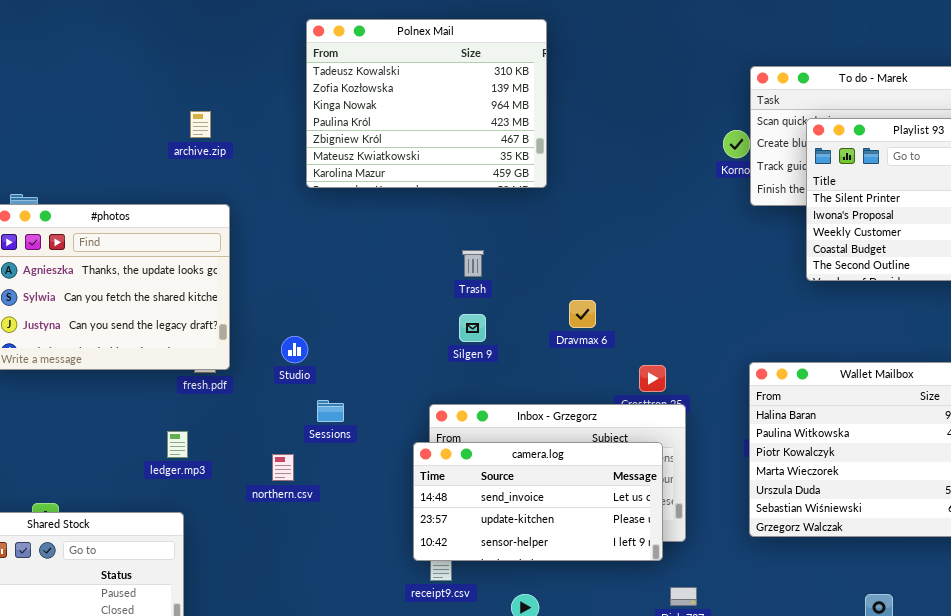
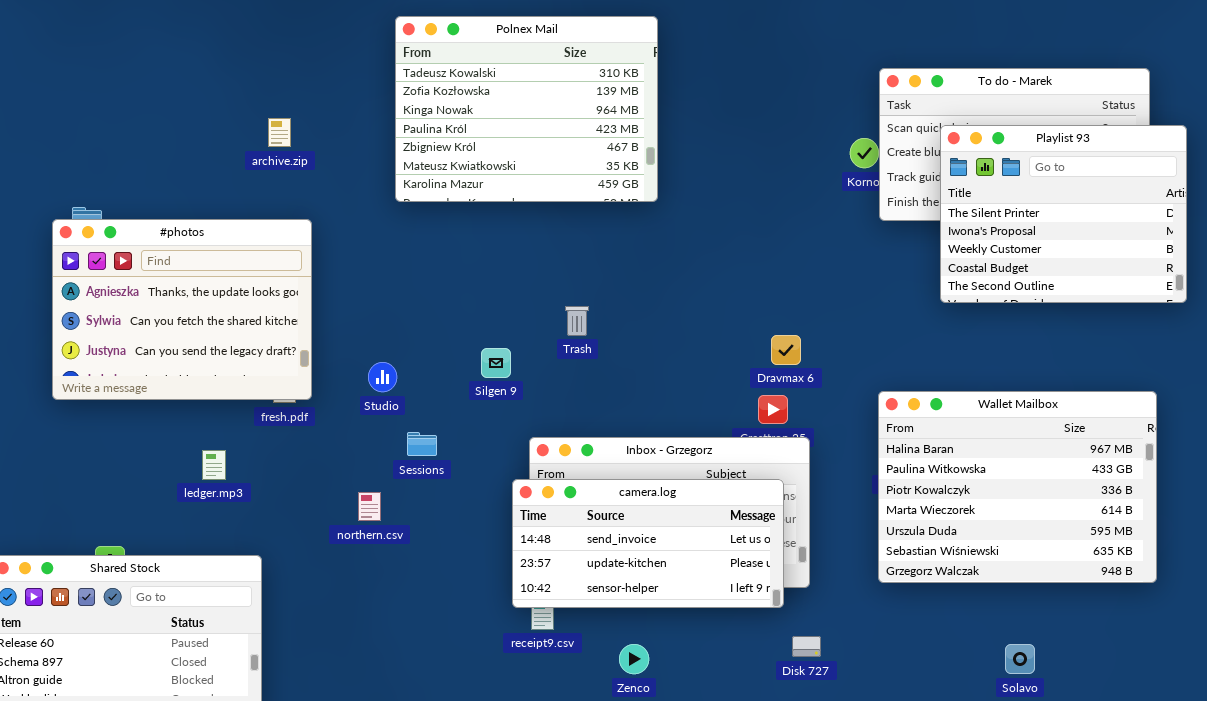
Trash: [462,250,484,277] -> [565,306,589,336], moved
Dravmax 6: [569,300,596,328] -> [771,335,801,365], moved
Silgen 9: [459,314,486,342] -> [481,348,511,378], moved
ledger.mp3: [167,431,188,458] -> [202,450,226,480], moved

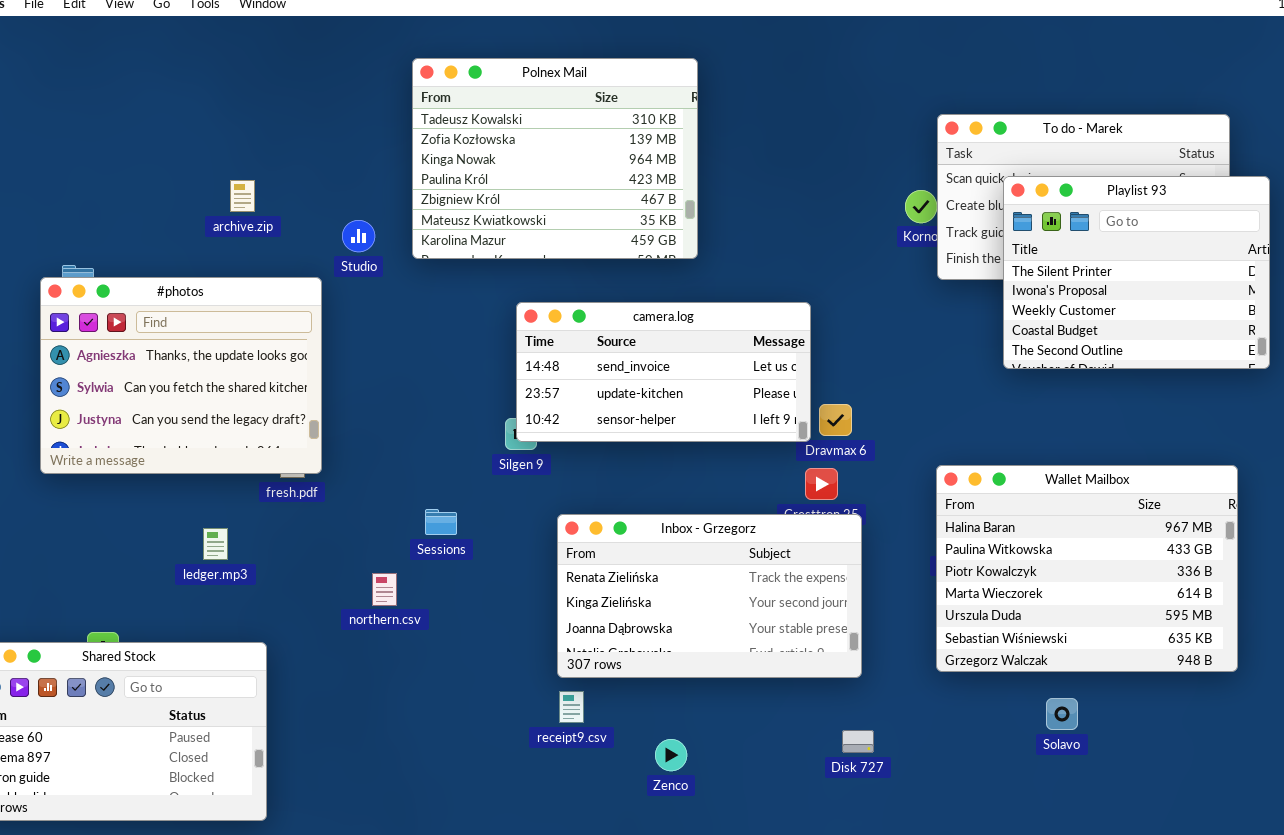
archive.zip: [268,118,291,147] -> [230,180,255,212], moved
Studio: [368,362,397,392] -> [342,220,375,252], moved
camera.log: [512,479,784,608] -> [516,302,811,442], moved
Solavo: [1005,644,1035,674] -> [1046,698,1078,730], moved

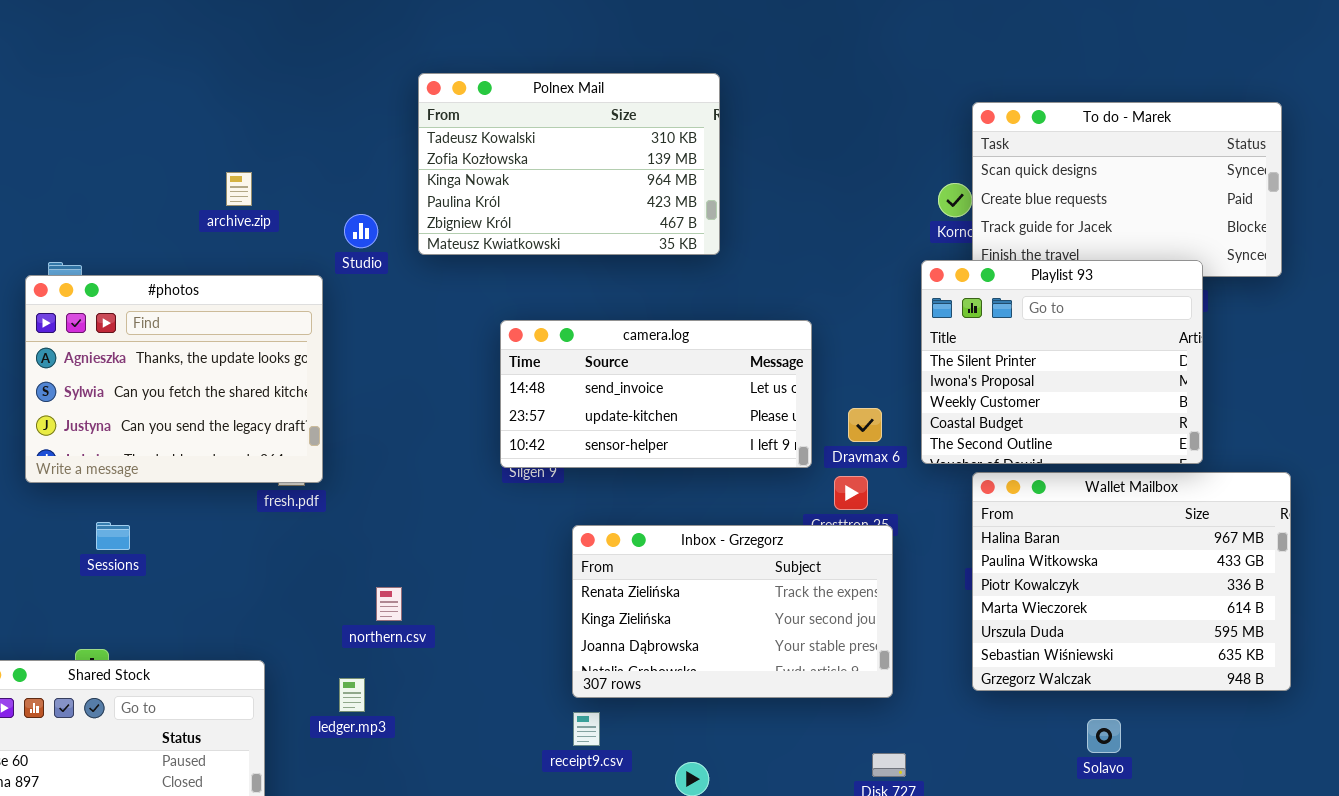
Polnex Mail: [412,58,698,259] -> [418,73,720,255], resized
Playlist 93: [1003,176,1270,369] -> [921,260,1203,464], moved
camera.log: [516,302,811,442] -> [500,320,812,468], moved
Sessions: [425,509,457,535] -> [96,522,130,550], moved
ledger.mp3: [203,528,228,560] -> [339,678,365,712], moved

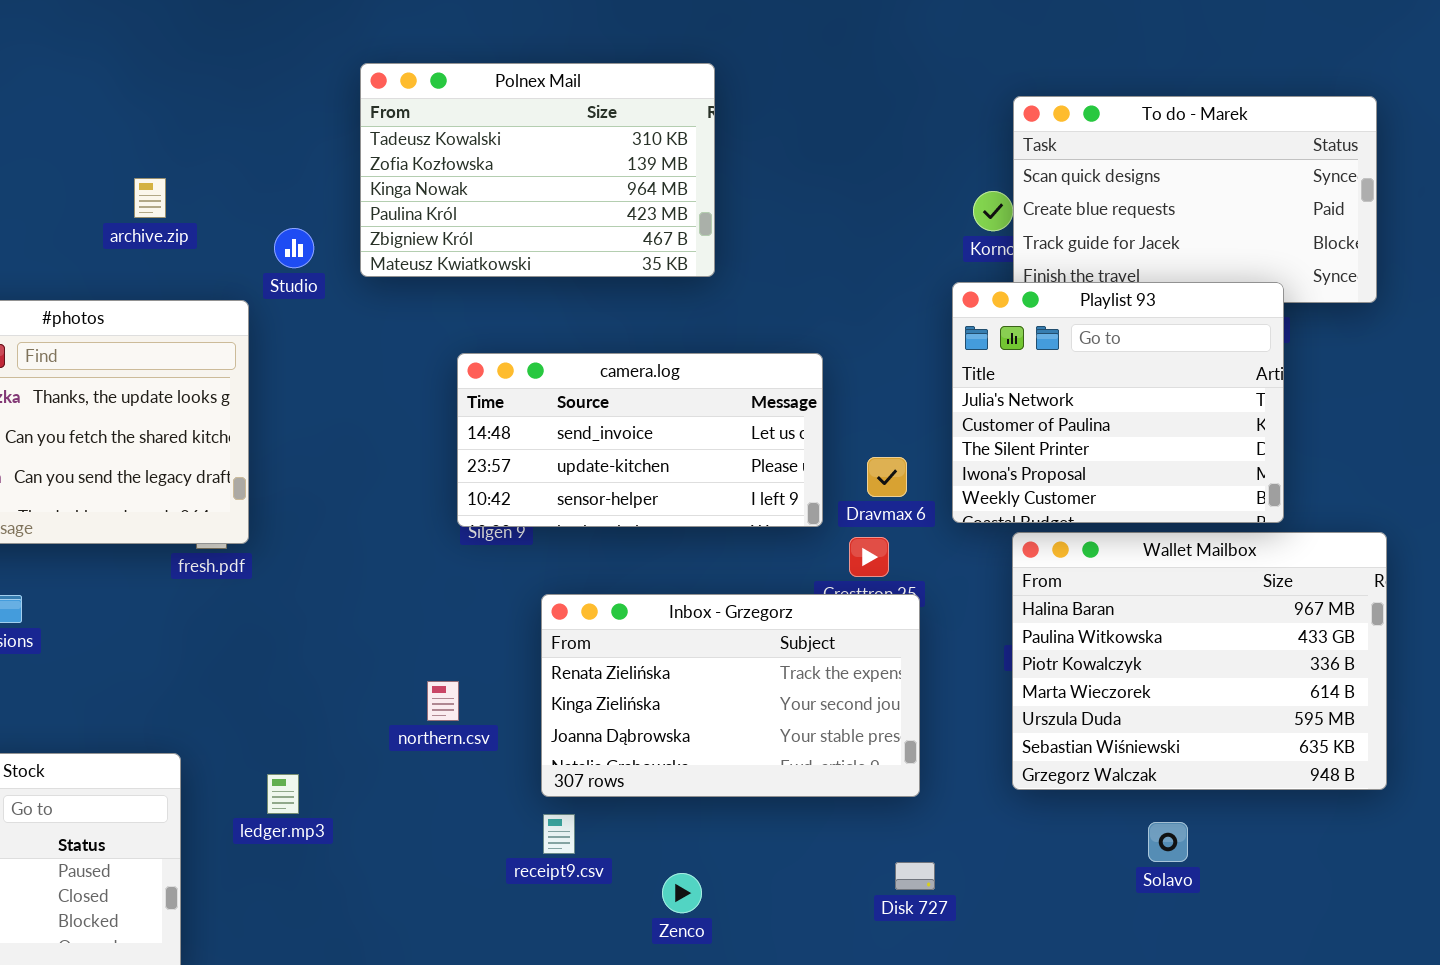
Playlist 93: [921,260,1203,464] -> [952,282,1284,523], scrolled up 2 rows
northern.csv: [376,587,402,621] -> [427,681,459,721], moved

